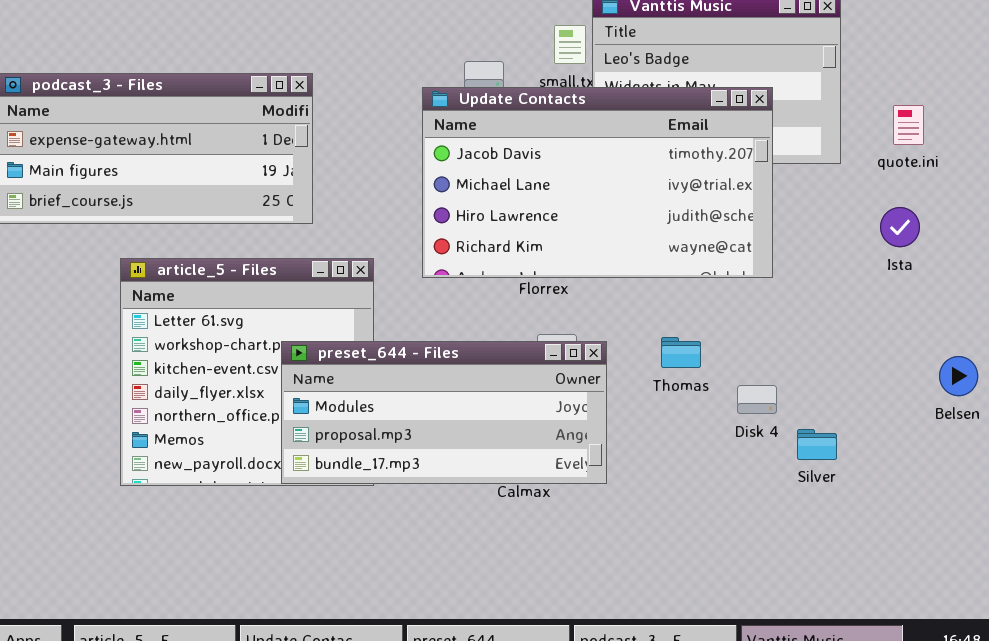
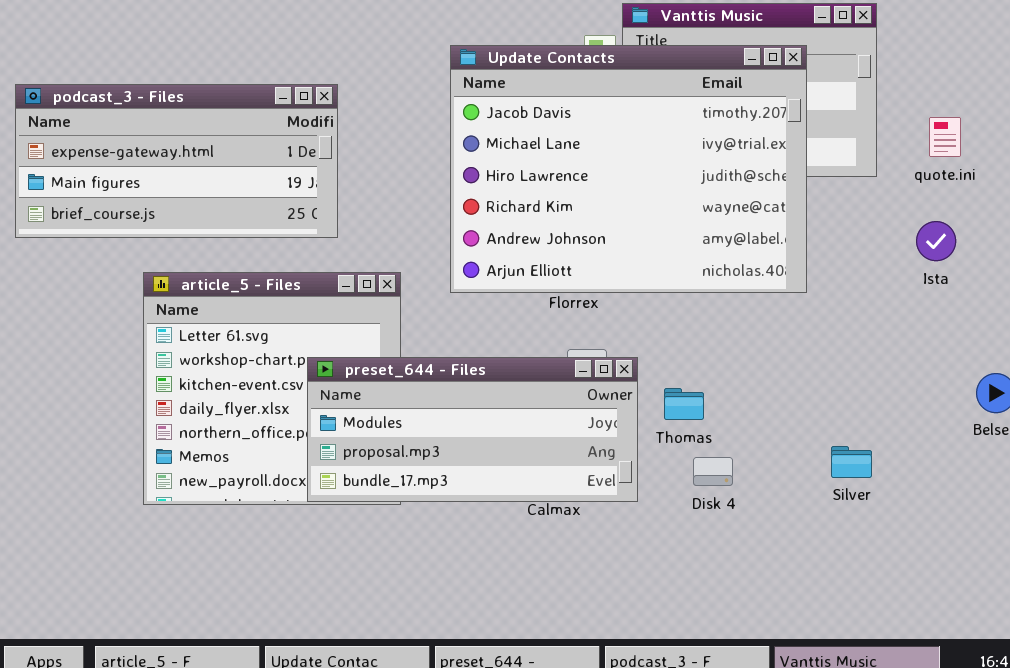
Update Contacts: [422,87,773,278] -> [450,45,807,293], resized
Thomas: [661,337,701,368] -> [664,388,704,420], moved
Disk 4: [737,385,777,414] -> [693,457,733,486], moved

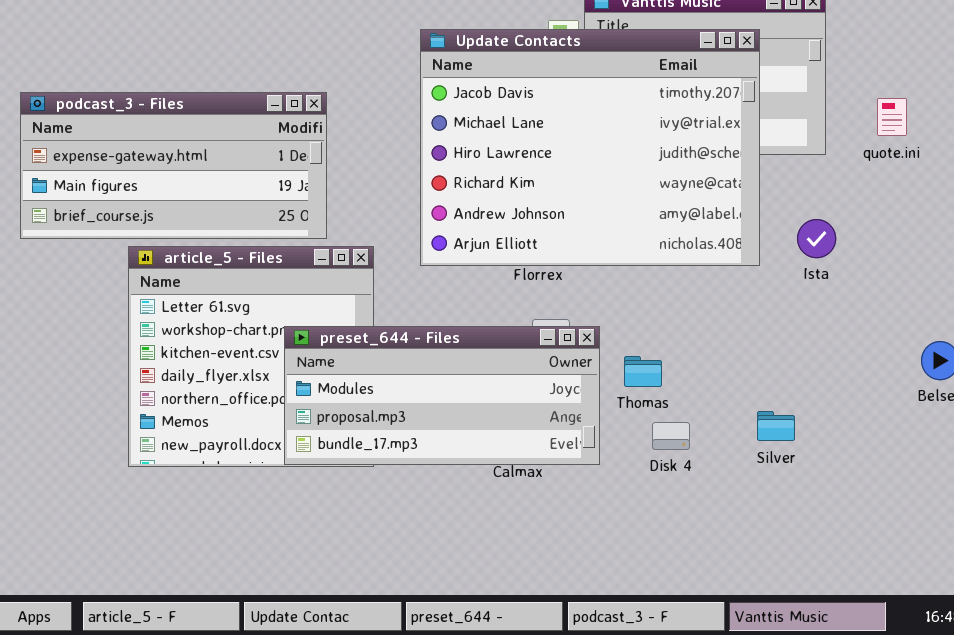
podcast_3 - Files: [15,84,338,238] -> [20,92,327,239], moved
Ista: [916,221,956,261] -> [797,219,836,258], moved
Silver: [831,446,872,478] -> [757,411,795,441], moved

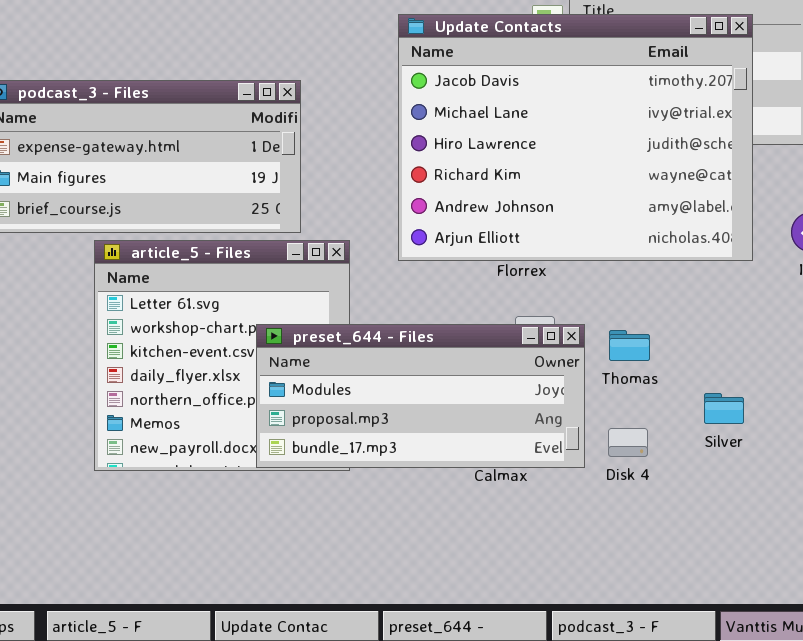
Thomas: [624,356,662,387] -> [609,330,650,361], moved
Silver: [757,411,795,441] -> [704,393,744,424], moved
Disk 4: [652,422,690,450] -> [608,428,648,457], moved

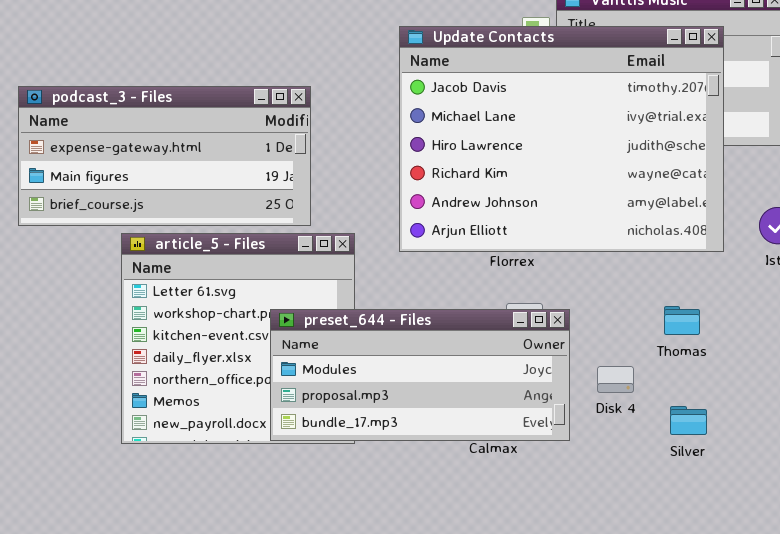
Thomas: [609,330,650,361] -> [664,306,700,335], moved
Silver: [704,393,744,424] -> [670,406,707,435], moved
Disk 4: [608,428,648,457] -> [597,366,634,393], moved

